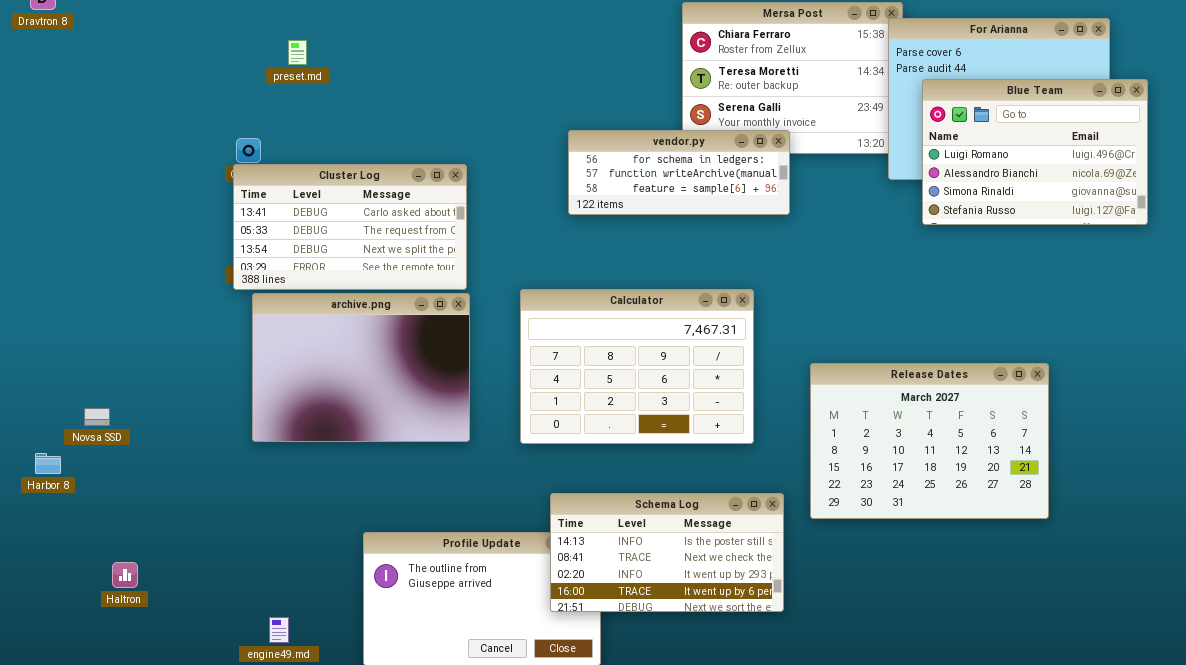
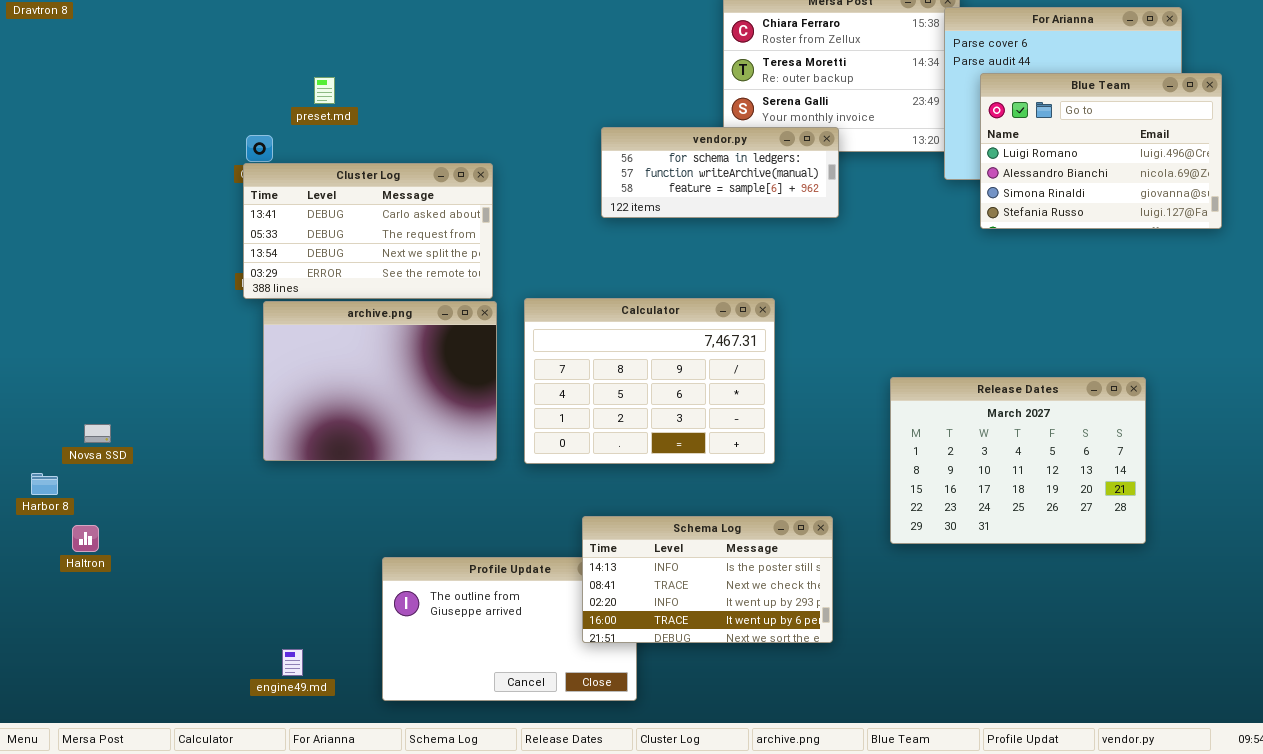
preset.md: [288,40,307,65] -> [314,77,335,104], moved
Calculator: [520,289,754,444] -> [524,298,775,464], moved
Release Dates: [810,363,1049,519] -> [890,377,1146,544], moved
Haltron: [112,562,138,588] -> [72,525,99,552], moved

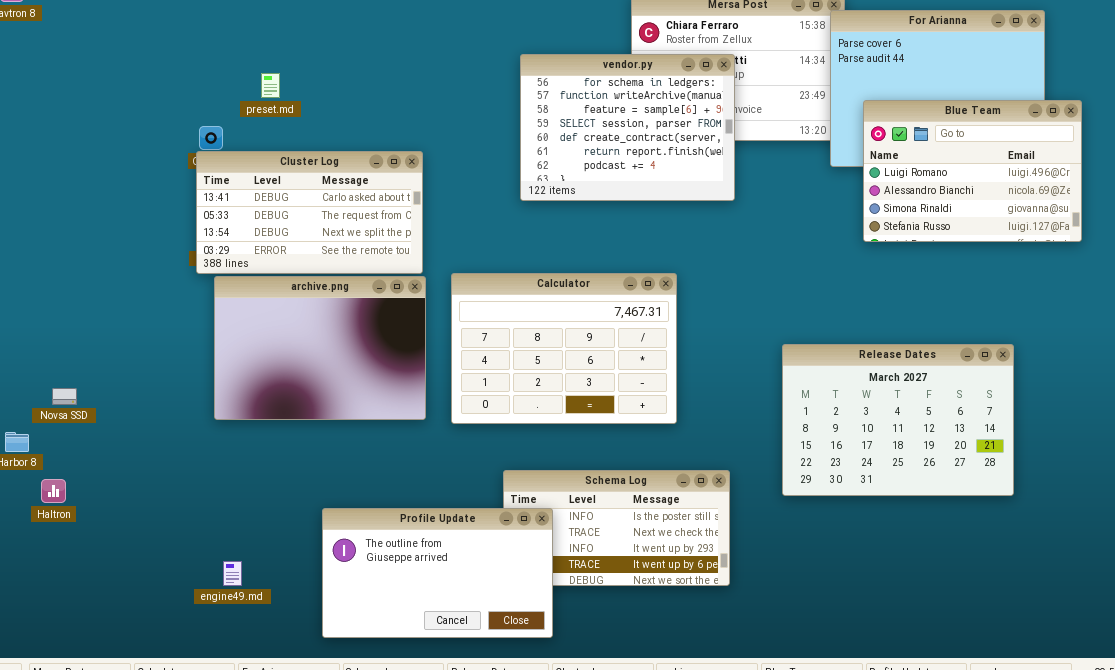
Blue Team: [980,73,1222,229] -> [863,100,1082,242], moved
vendor.py: [601,127,839,218] -> [520,54,735,201], resized
Profile Update: [382,557,637,701] -> [322,508,553,638], raised
engine49.md: [282,649,303,676] -> [223,561,242,586], moved

